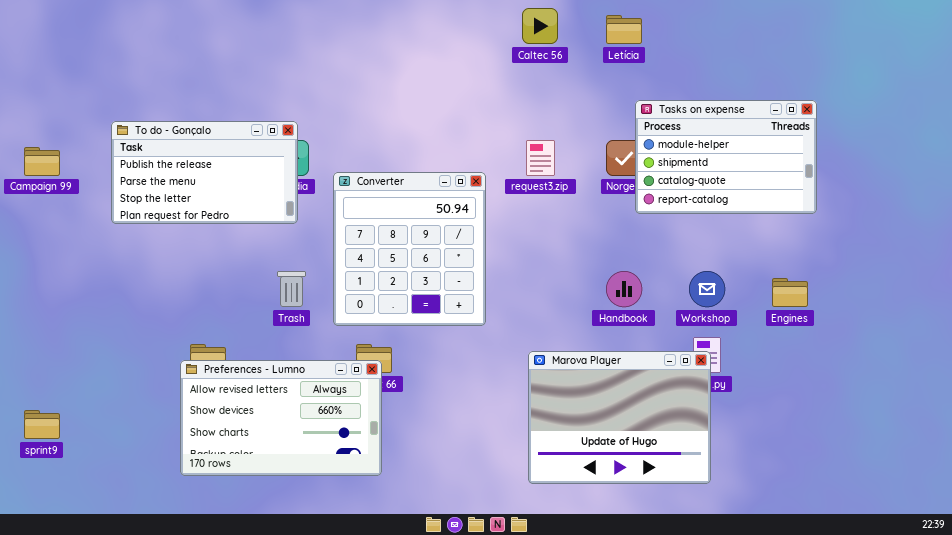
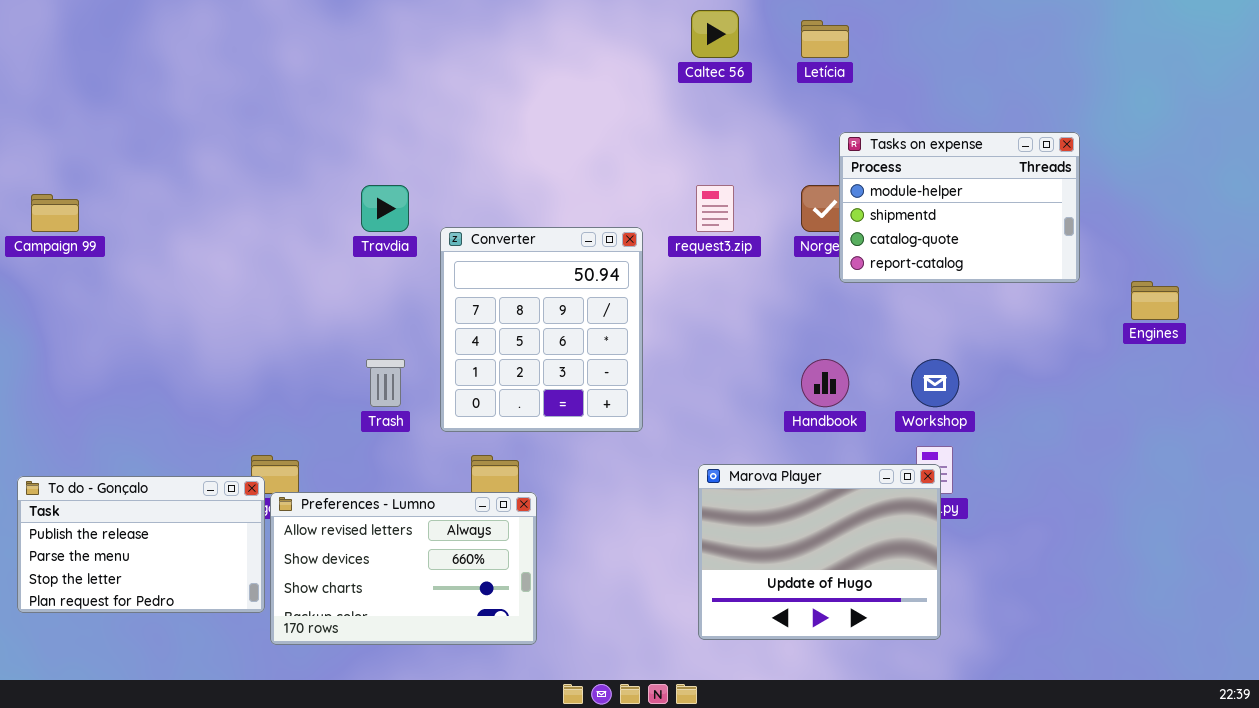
To do - Gonçalo: [111,121,298,224] -> [17,476,265,613], moved
Engines: [772,278,808,307] -> [1131,281,1179,320], moved
Preferences - Lumno: [180,360,382,476] -> [270,492,537,645], moved

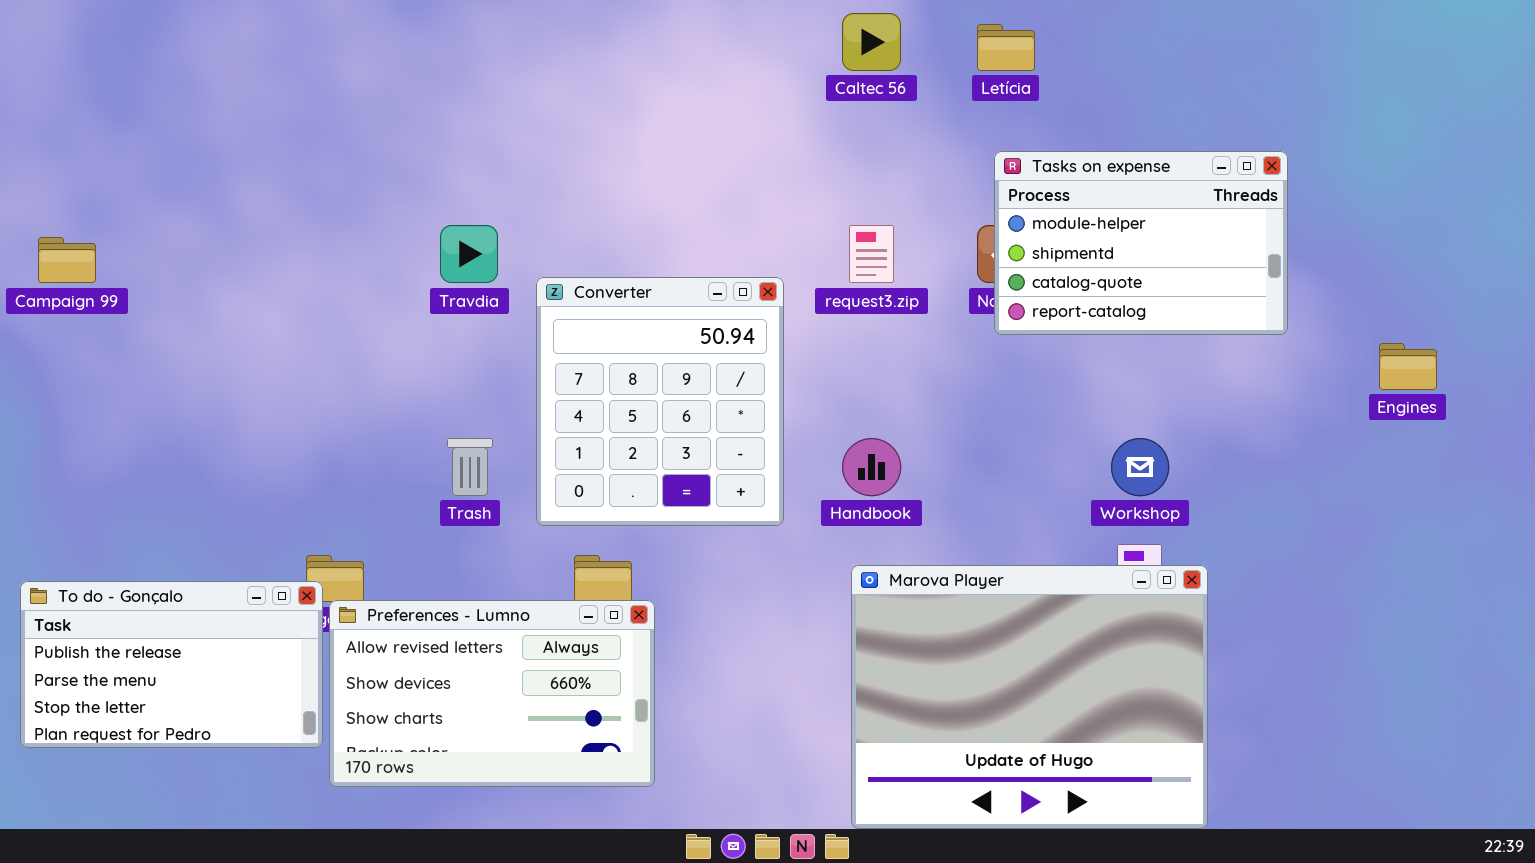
Tasks on expense: [839,132,1080,283] -> [994,151,1288,335], moved
Handbook: [801,359,849,407] -> [842,438,901,496], moved
Marova Player: [698,464,941,640] -> [851,565,1208,829], resized

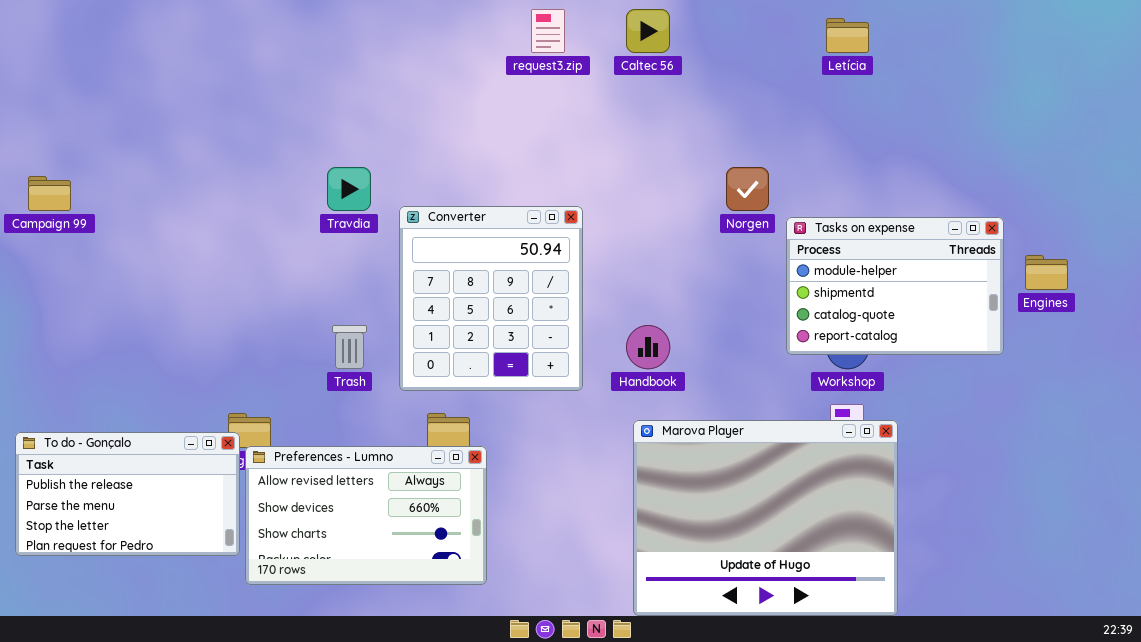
Letícia: [977,24,1035,71] -> [826,18,869,53], moved
Tasks on expense: [994,151,1288,335] -> [786,217,1004,355], moved
request3.zip: [849,225,894,283] -> [531,9,565,53], moved

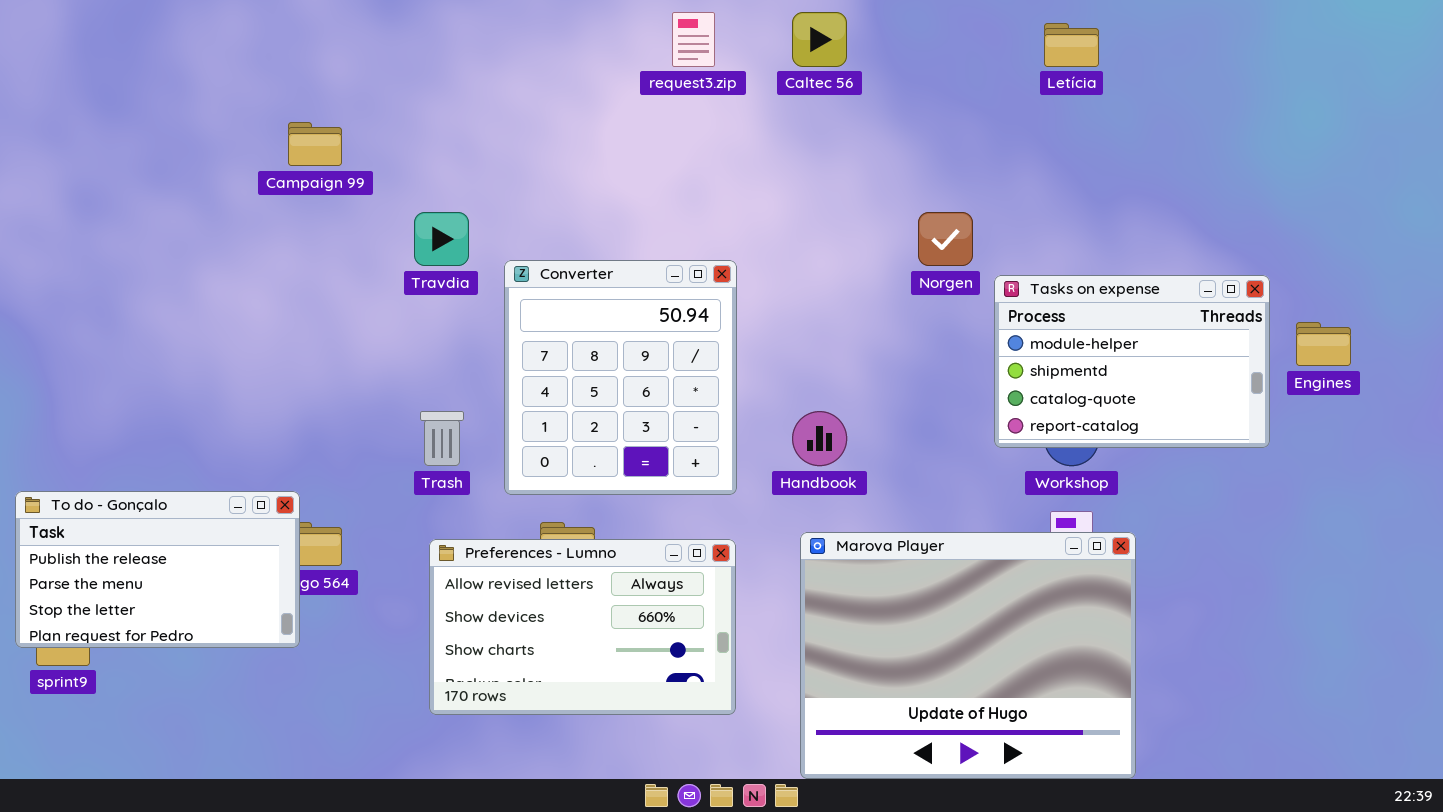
Campaign 99: [28,176,71,211] -> [288,122,342,166], moved
To do - Gonçalo: [15,432,240,556] -> [15,491,300,648], moved
Preferences - Lumno: [245,446,487,585] -> [429,539,736,715], moved

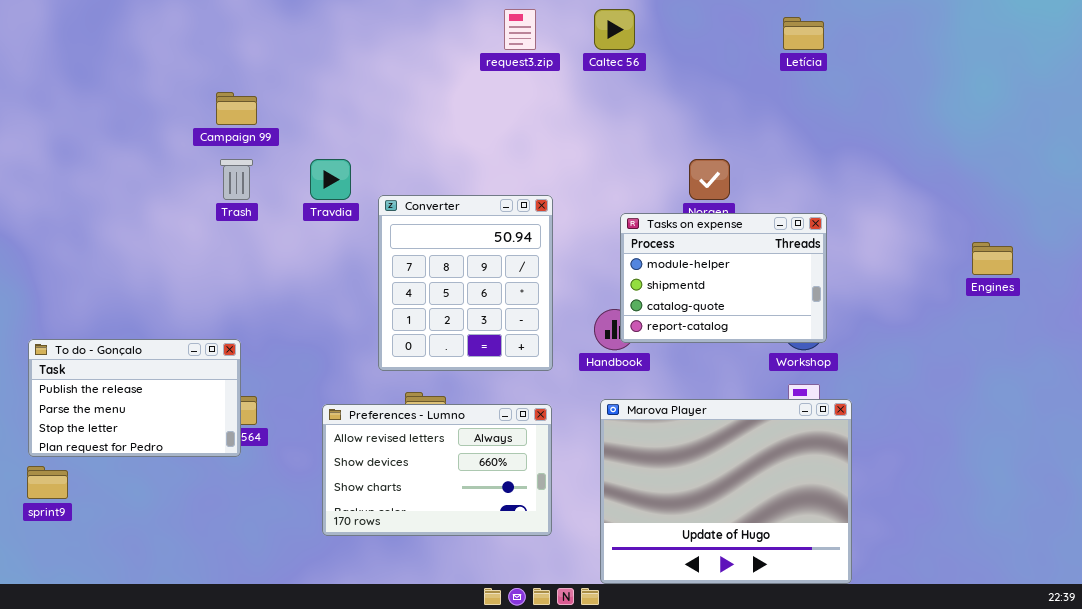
Tasks on expense: [994,275,1270,448] -> [620,213,827,343], moved
Trash: [420,411,464,466] -> [220,159,253,200], moved
To do - Gonçalo: [15,491,300,648] -> [28,339,241,457], moved

